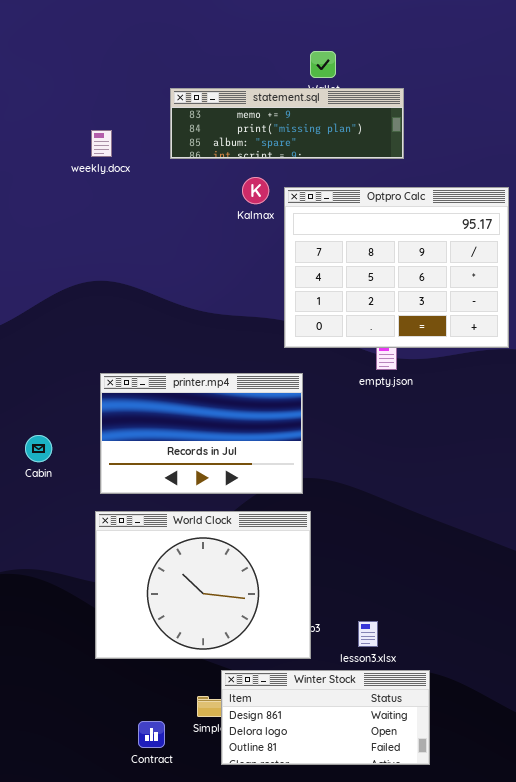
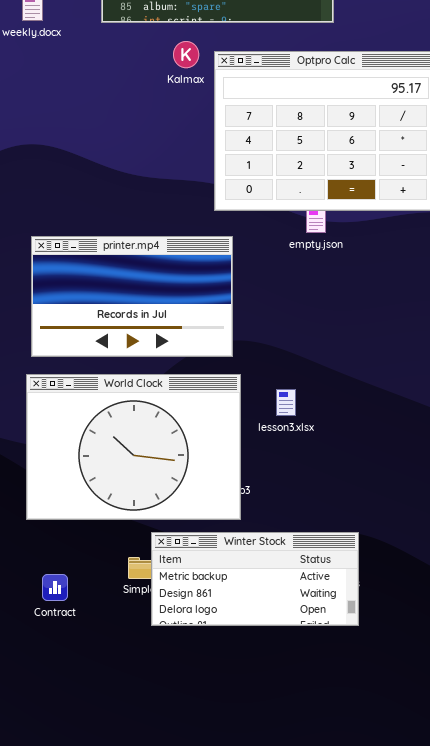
lesson3.xlsx: [358,621,378,647] -> [276,389,296,416], moved
Winter Stock: [221,670,430,765] -> [151,532,359,626], scrolled up 1 row
Contract: [138,721,165,748] -> [42,574,68,601], moved

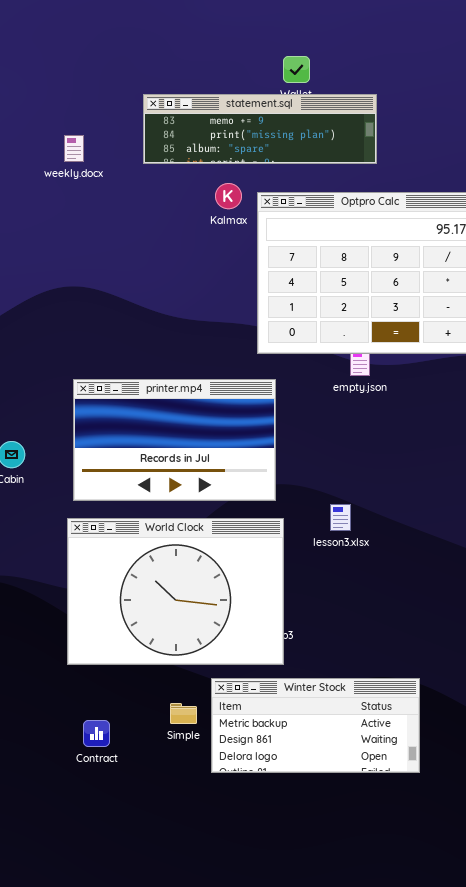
lesson3.xlsx: [276,389,296,416] -> [330,504,351,531], moved
Winter Stock: [151,532,359,626] -> [211,678,420,773], moved

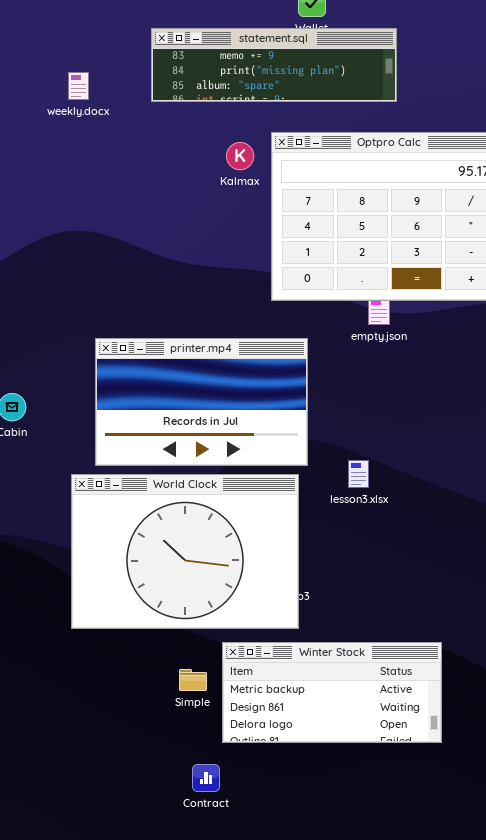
Kalmax: [215,183,242,209] -> [226,142,254,170], moved
printer.mp4: [73,379,276,501] -> [95,338,308,466], moved
Contract: [83,720,110,747] -> [192,764,220,792], moved

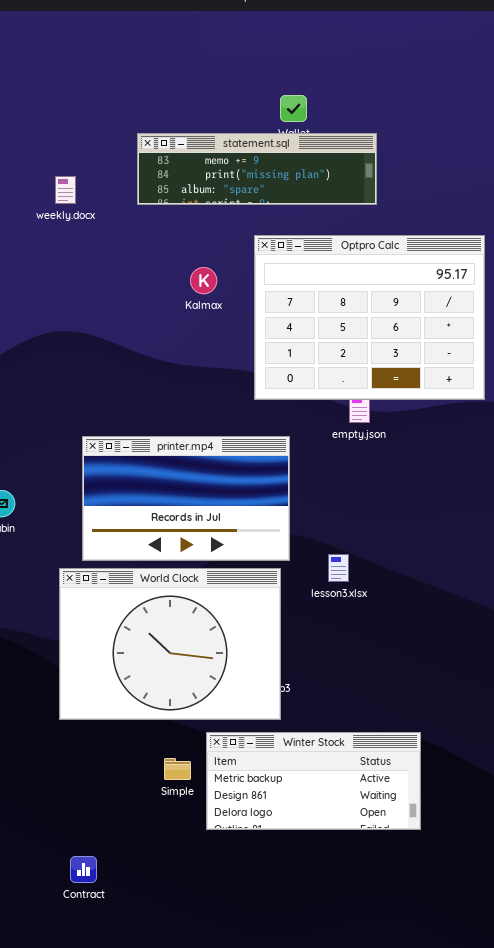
Kalmax: [226,142,254,170] -> [190,267,217,294], moved
Contract: [192,764,220,792] -> [70,856,97,883], moved

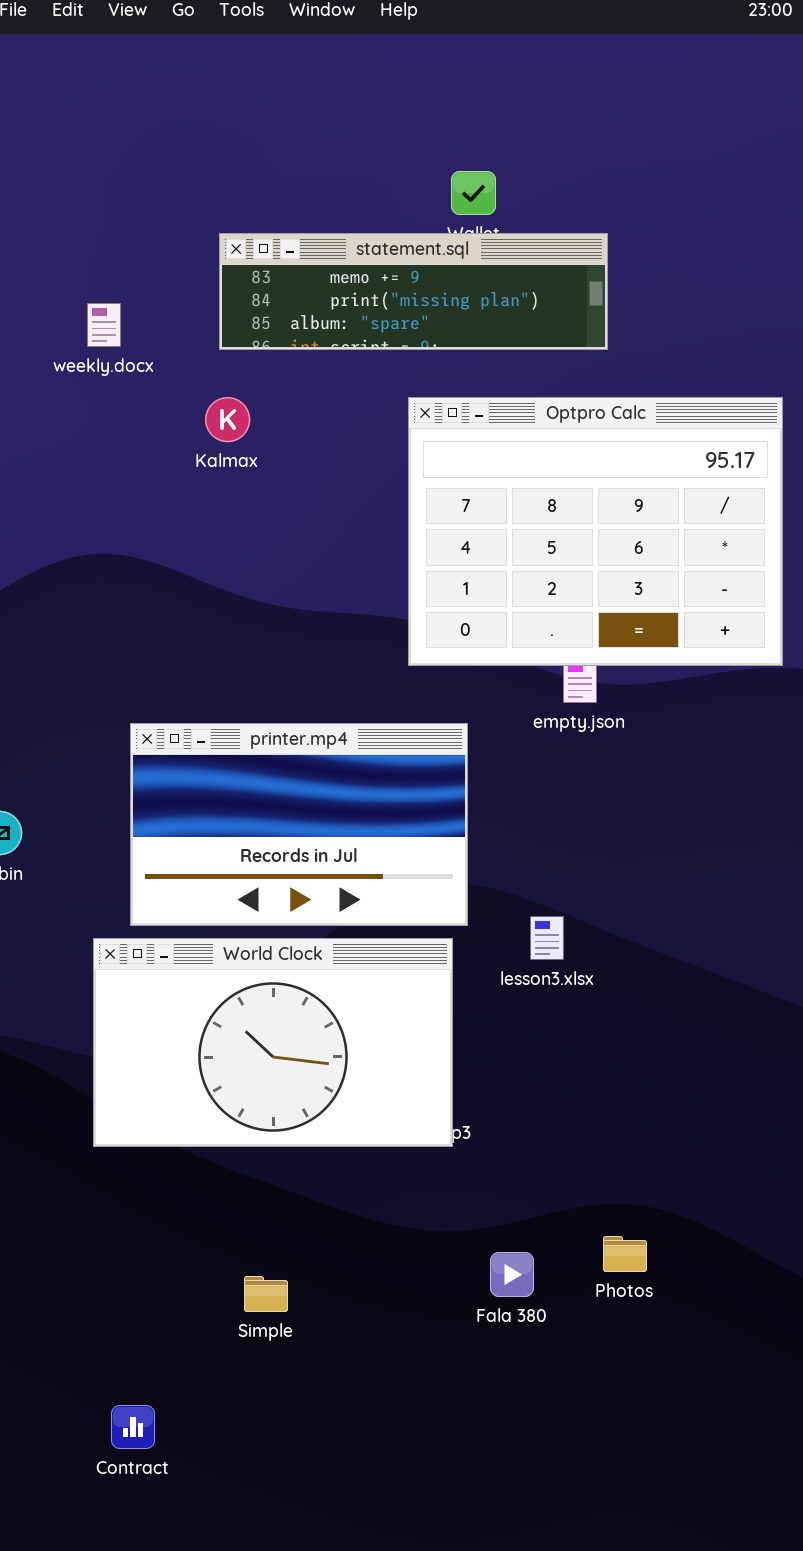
Kalmax: [190,267,217,294] -> [205,397,250,442], moved
World Clock: [59,568,281,720] -> [93,938,453,1147], resized
Winter Stock: [206,732,421,830] -> none, closed
Simple: [164,758,191,780] -> [244,1276,288,1312], moved

